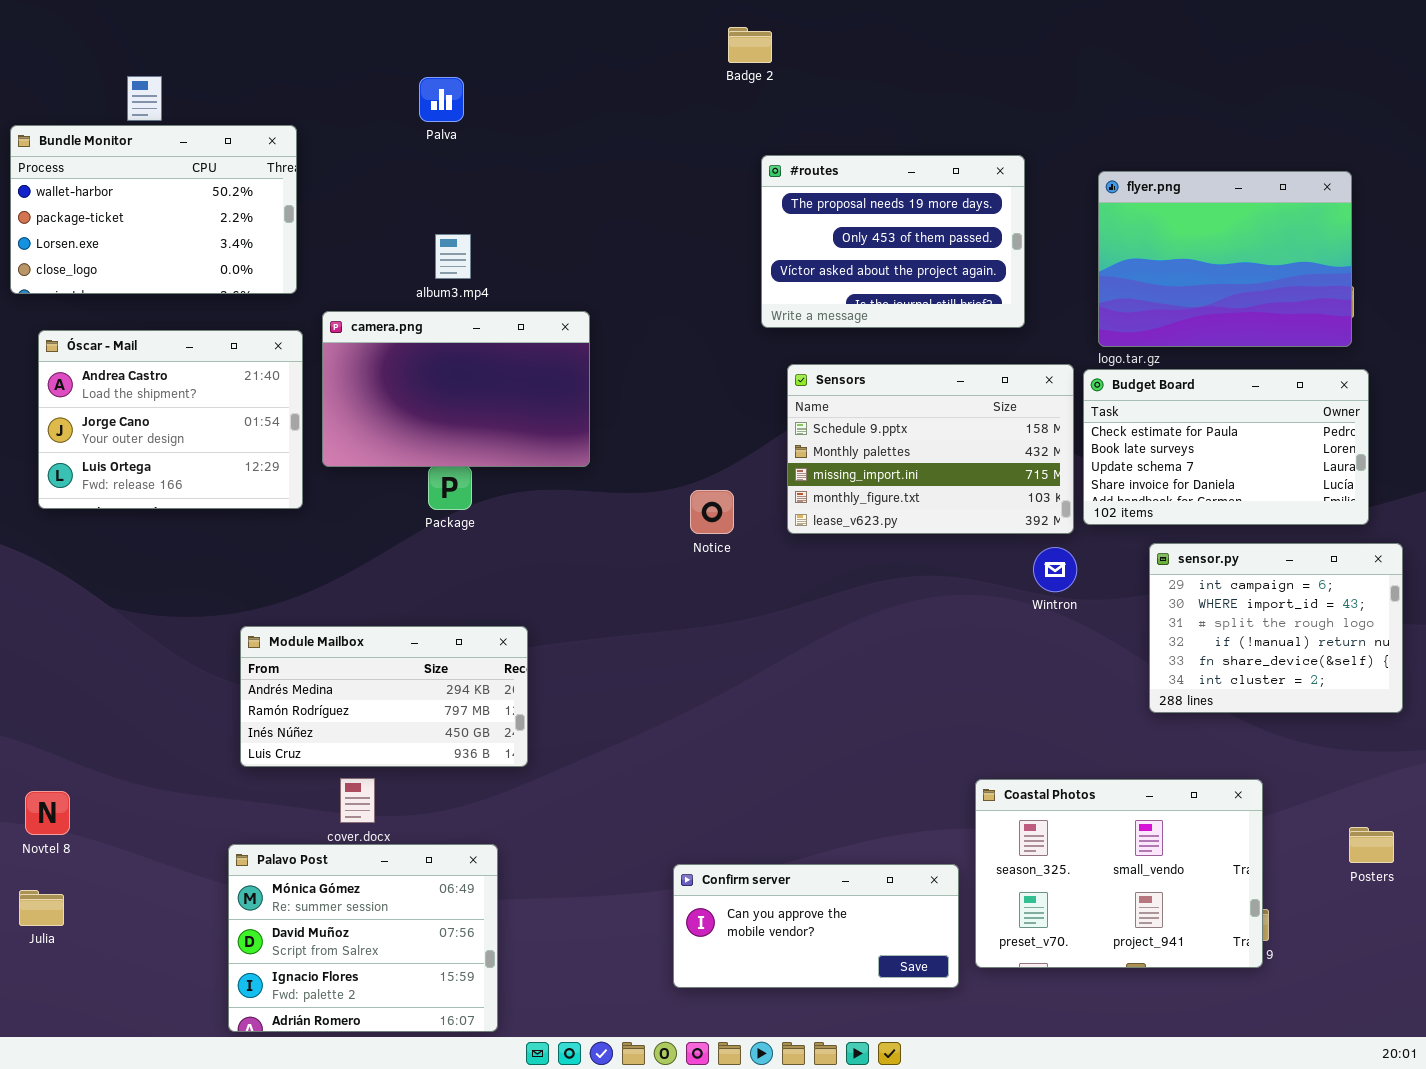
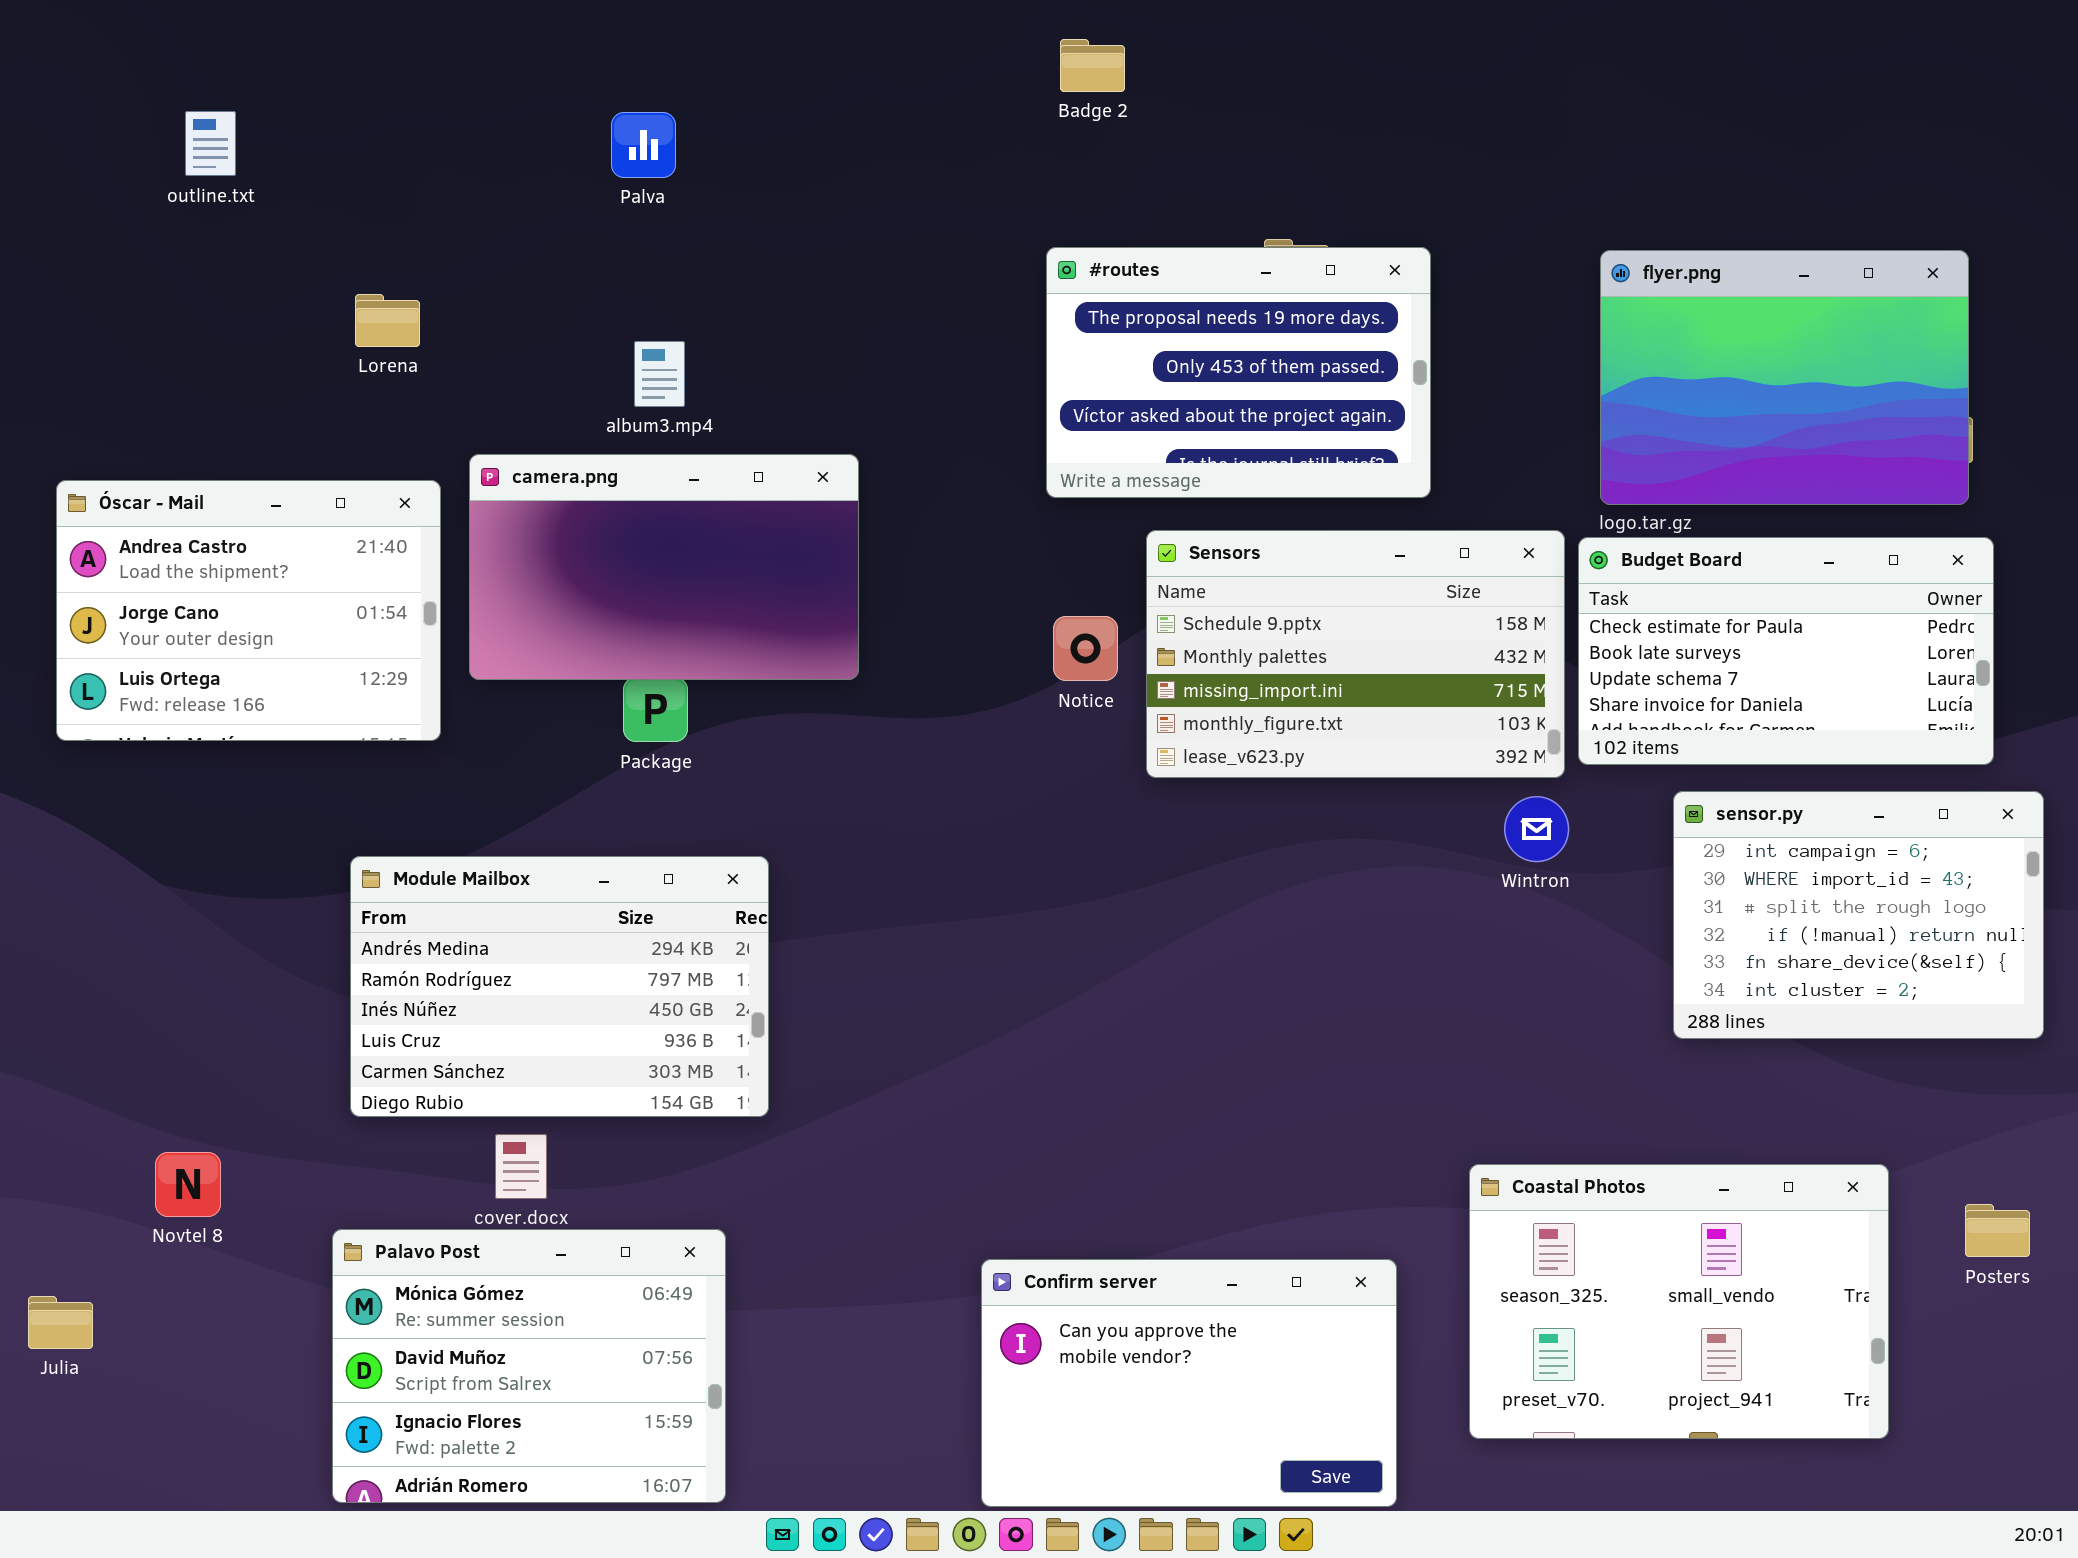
Bundle Monitor: [10,125,297,294] -> none, closed
#routes: [761,155,1025,328] -> [1046,247,1431,498], moved
Notice: [690,490,734,534] -> [1053,616,1118,681], moved
Module Mailbox: [240,626,528,767] -> [350,856,769,1117], resized
Coastal Photos: [975,779,1263,968] -> [1469,1164,1889,1439], moved
Novtel 8: [25,791,70,835] -> [155,1152,221,1217], moved
Confirm server: [673,864,959,988] -> [981,1259,1397,1507], resized

